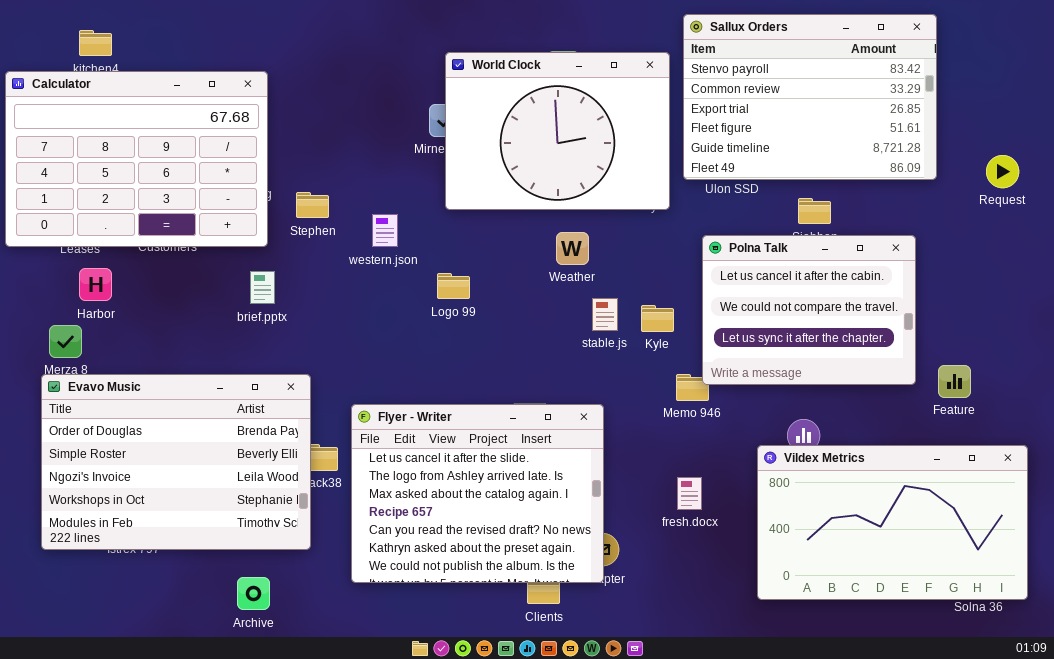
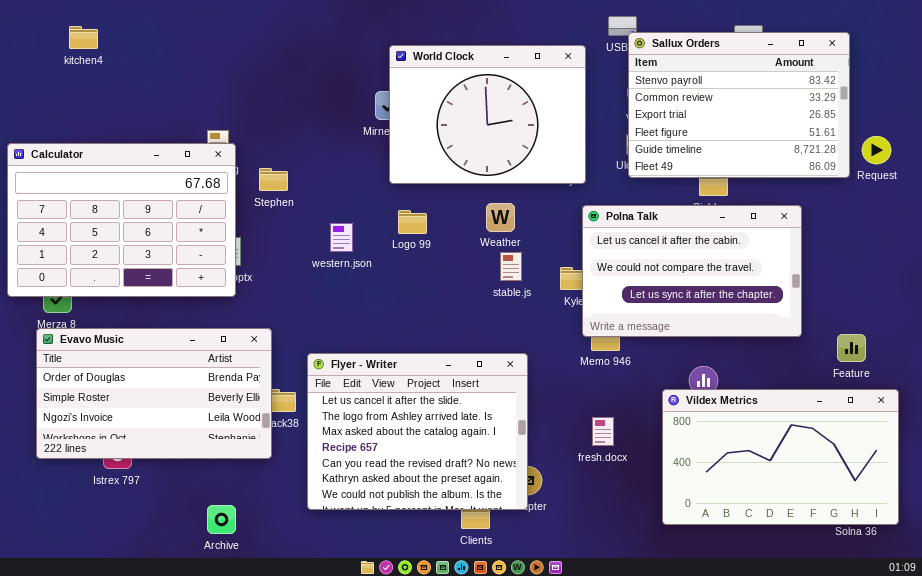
Sallux Orders: [683,14,937,180] -> [628,32,850,178], moved
Calculator: [5,71,268,247] -> [7,143,236,297], moved
western.json: [372,214,398,247] -> [330,223,353,252], moved
Polna Talk: [702,235,916,385] -> [582,205,802,337], resized
Logo 99: [437,273,470,299] -> [398,210,427,234], moved
stable.js: [592,298,618,331] -> [500,252,522,281], moved
Feature: [938,365,971,398] -> [837,334,866,362], moved
Evavo Music: [41,374,311,550] -> [36,328,272,459], resized

